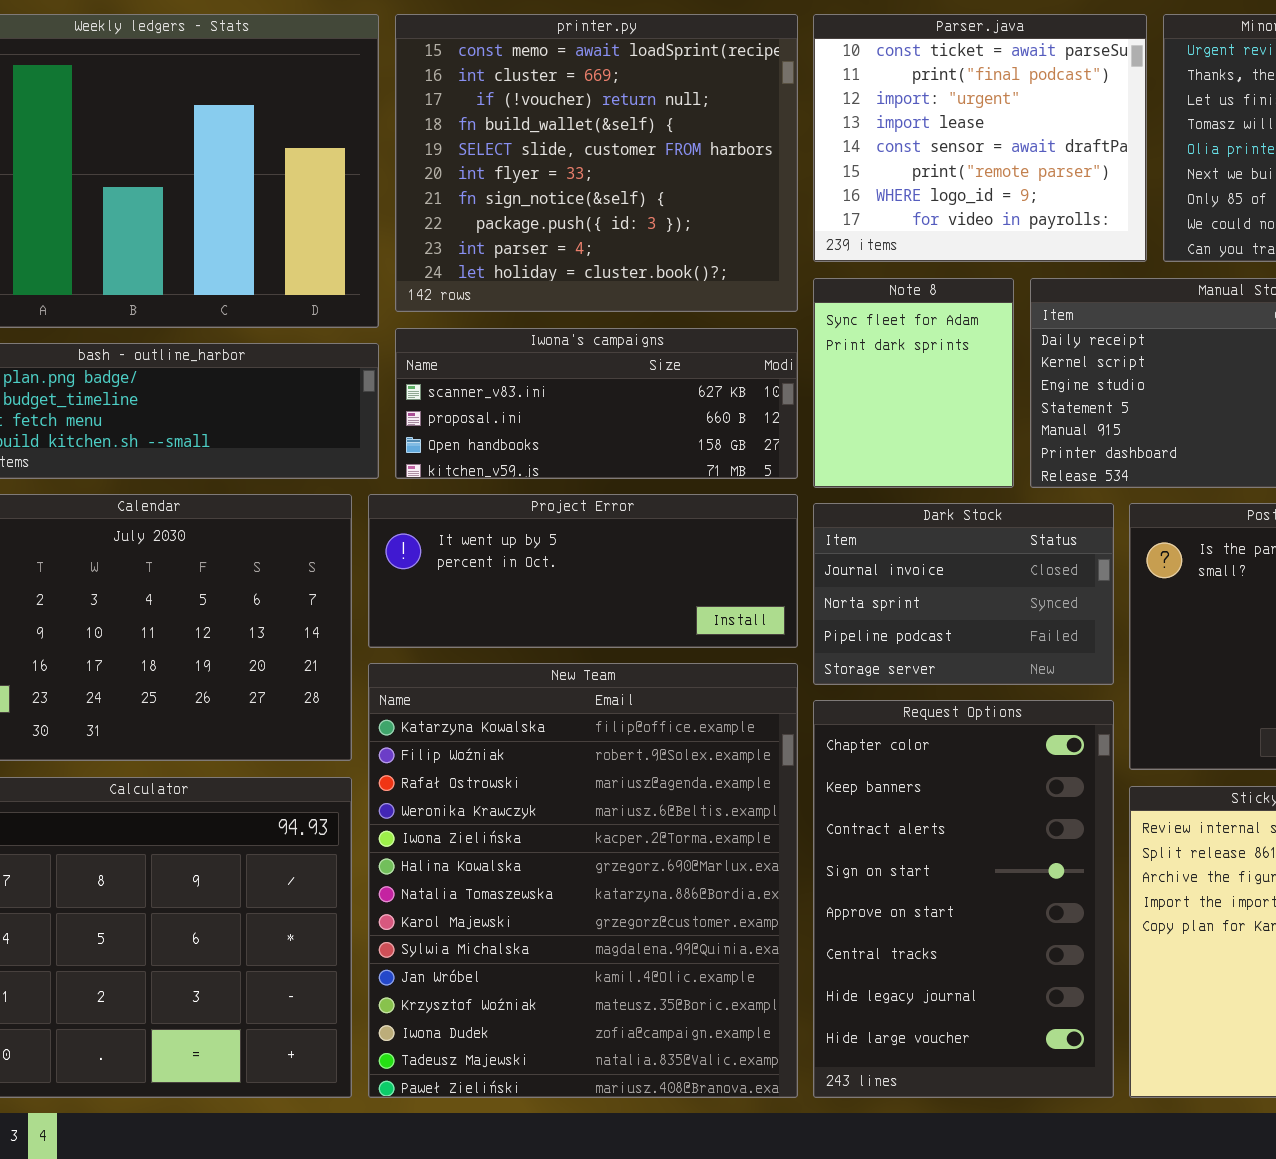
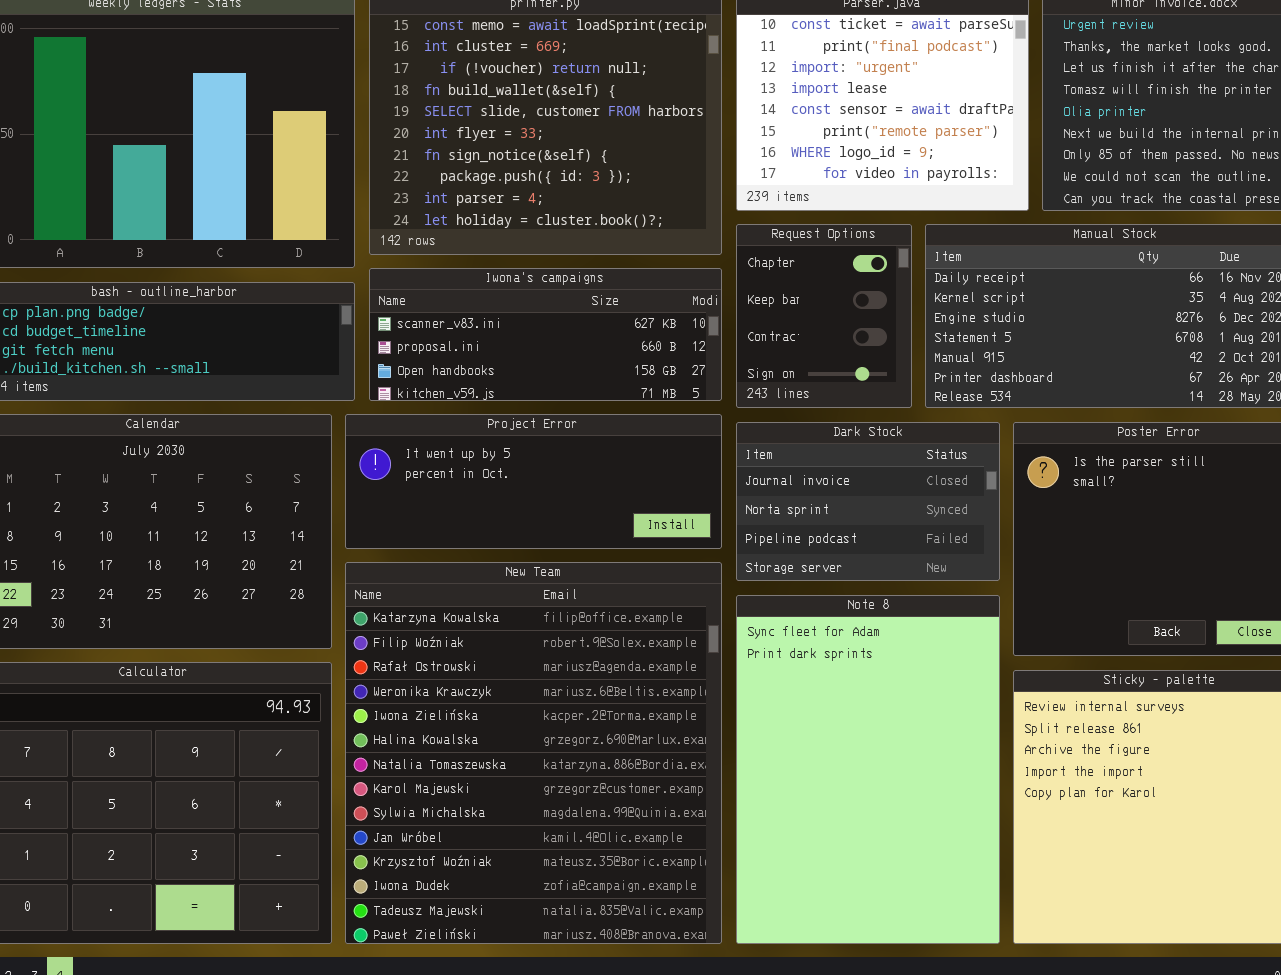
Note 8: [813,278,1014,488] -> [736,595,1000,944], moved, resized
Request Options: [813,700,1114,1098] -> [736,224,912,408], moved, resized

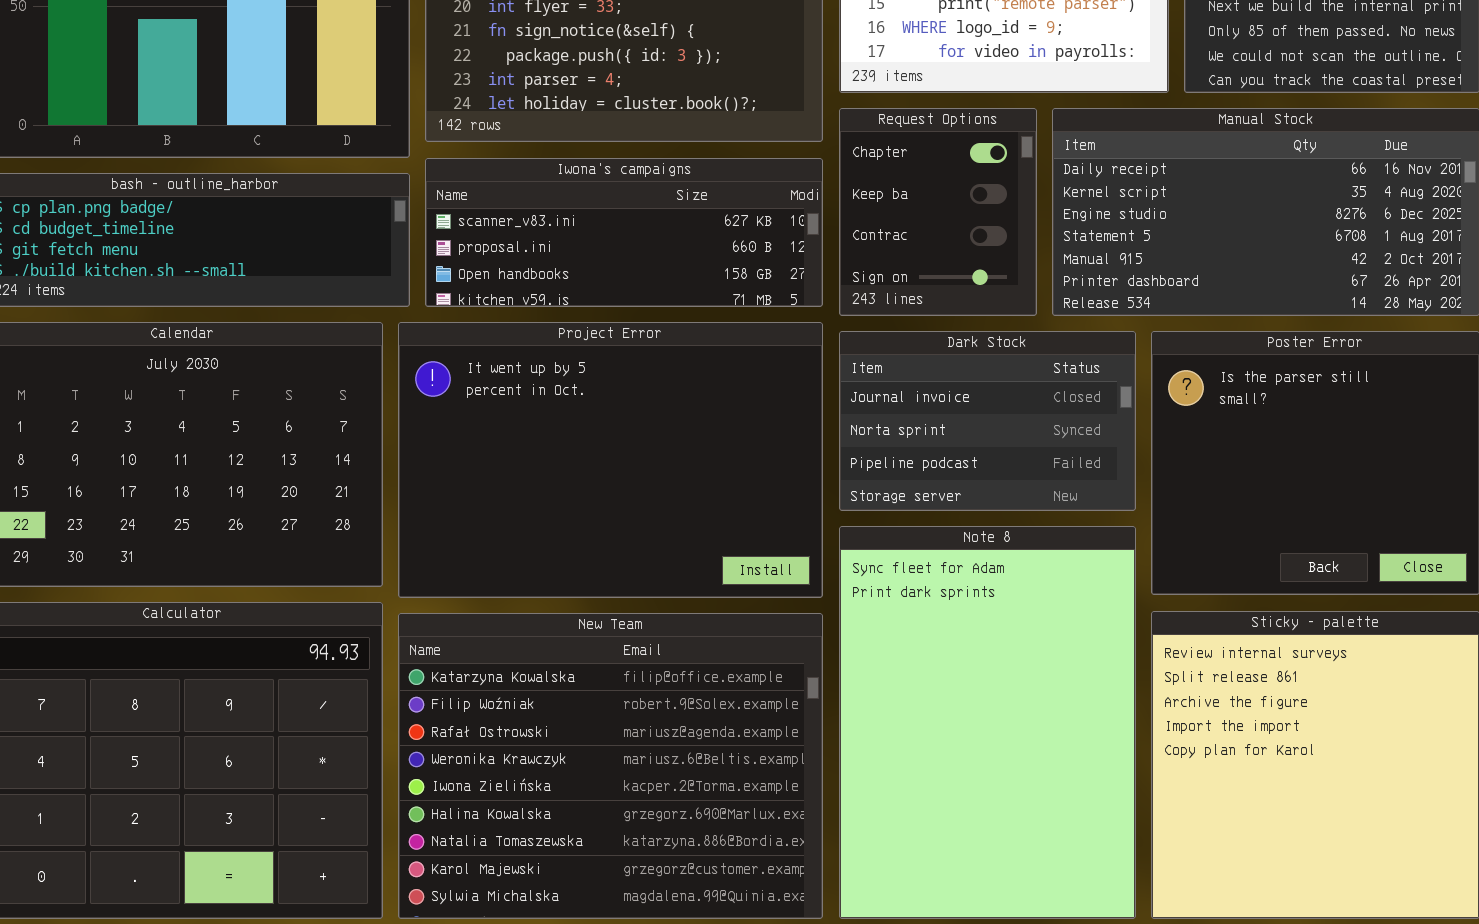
Project Error: [345,414,722,549] -> [398,322,823,598], resized
New Team: [345,562,722,944] -> [398,613,823,919], resized

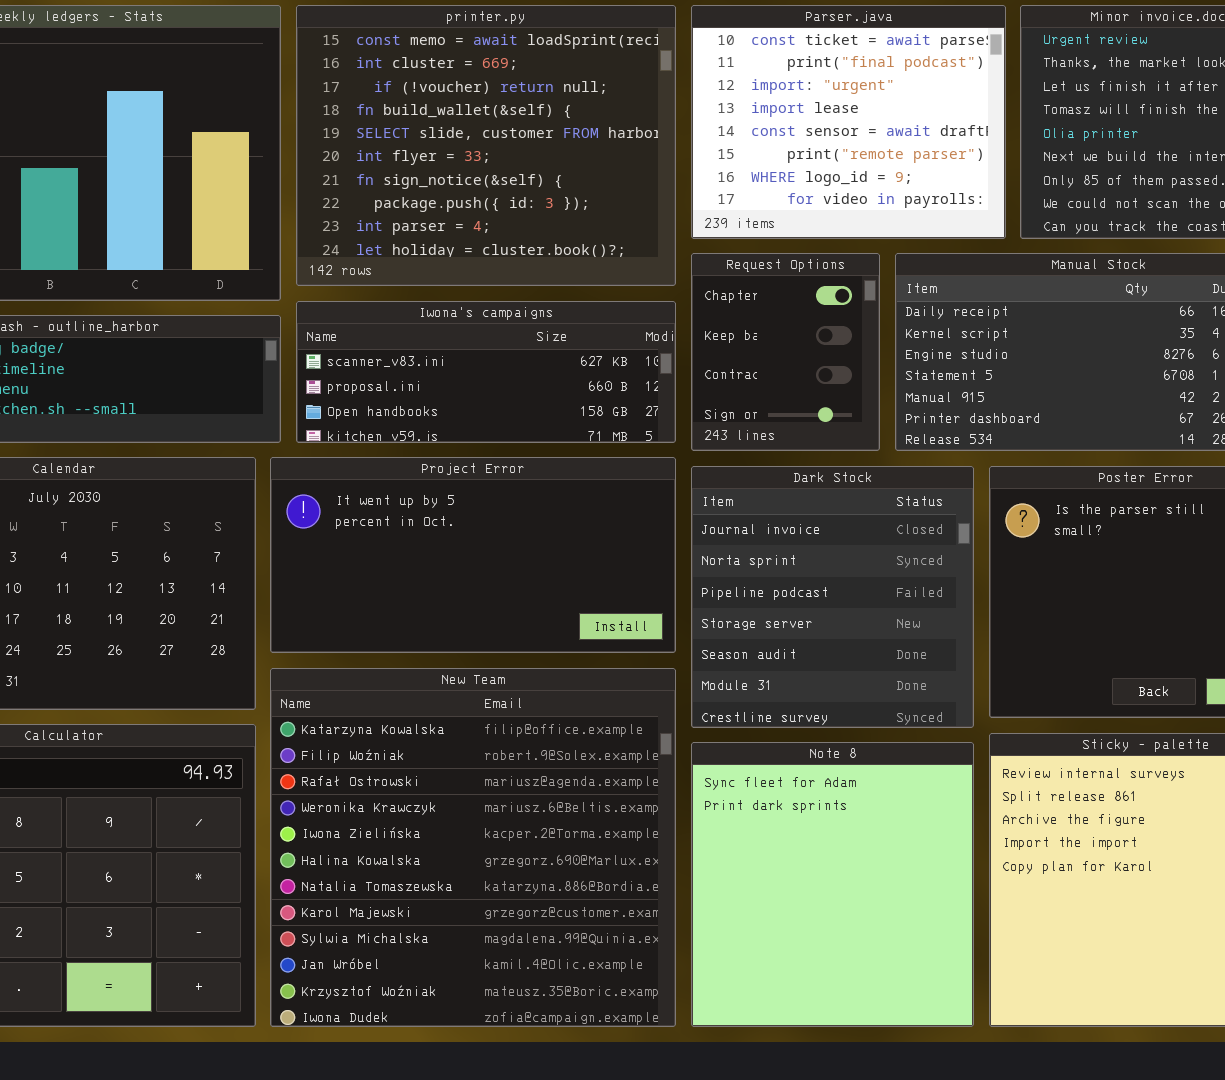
Project Error: [398,322,823,598] -> [270,457,676,653], resized
Dark Stock: [839,331,1136,511] -> [691,466,974,728], resized
Note 8: [839,526,1136,919] -> [691,742,974,1027], resized
New Team: [398,613,823,919] -> [270,668,676,1027], resized

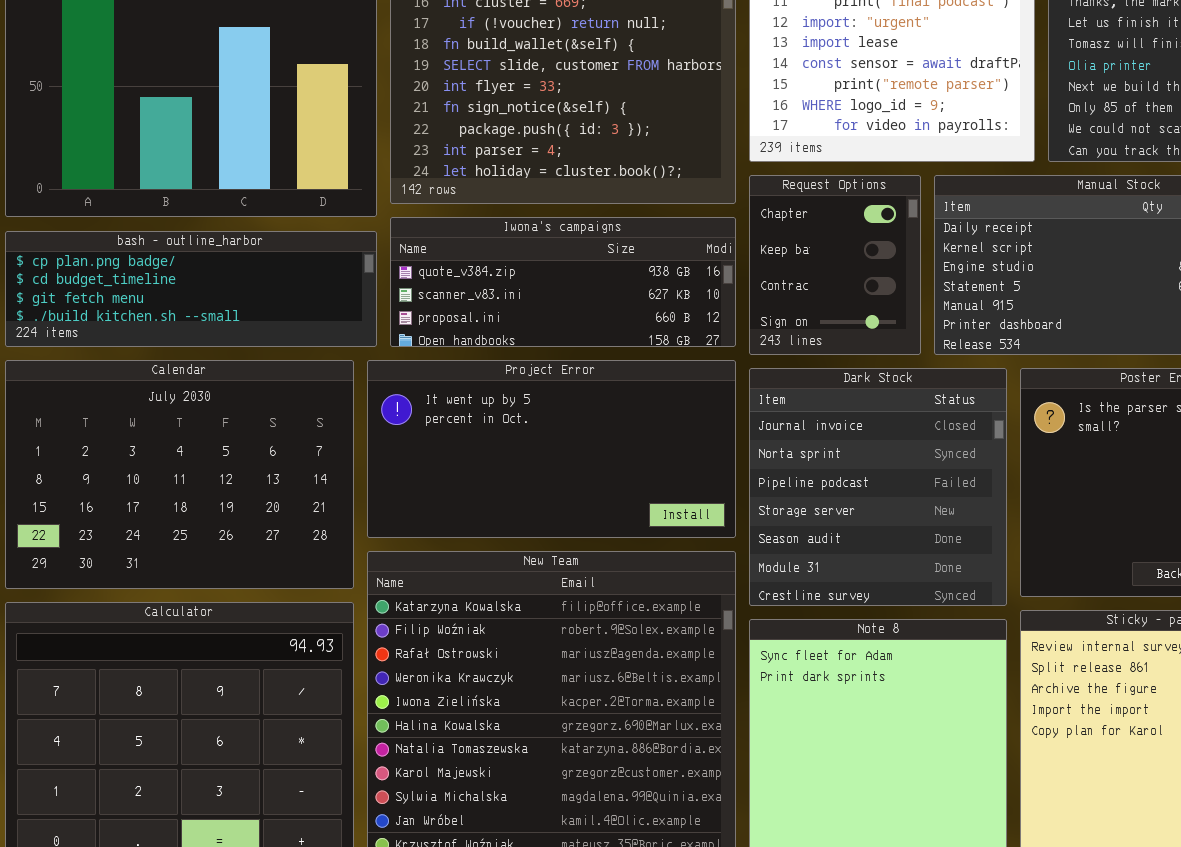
Iwona's campaigns: [296,301,676,443] -> [390,217,736,347], scrolled up 1 row

